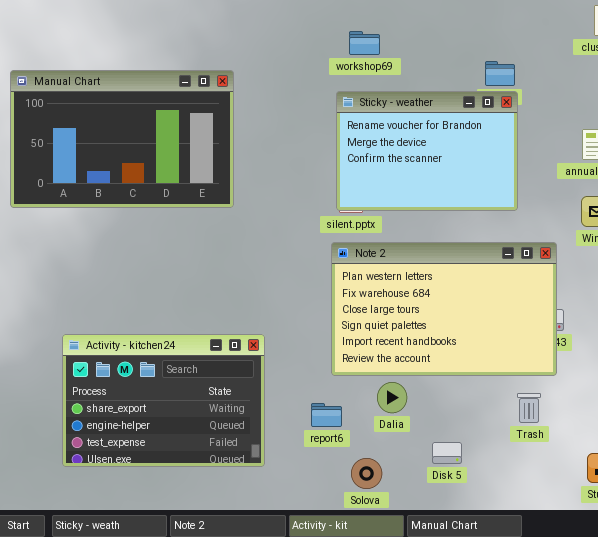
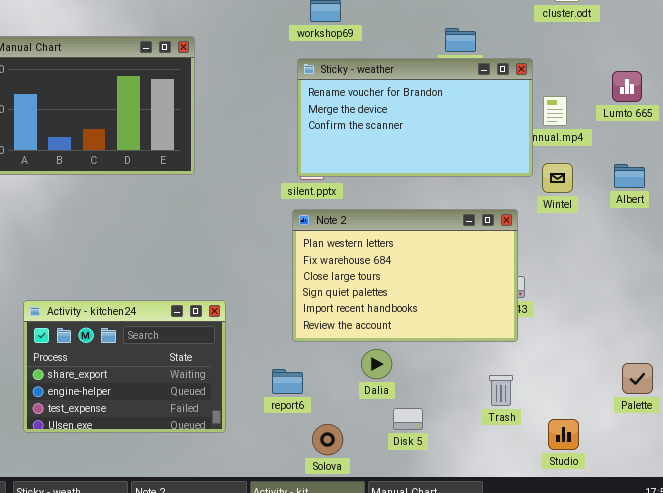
Sticky - weather: [336,91,518,211] -> [297,58,533,177], resized
Dalia: [377,382,407,413] -> [361,349,392,379], moved
Trash: [517,393,541,423] -> [489,375,513,406], moved

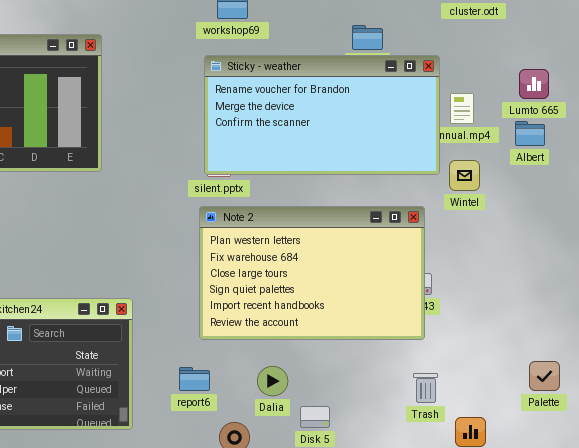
Albert: [614,164,645,188] -> [515,121,545,146], moved
Dalia: [361,349,392,379] -> [257,366,288,396], moved
Trash: [489,375,513,406] -> [413,373,438,403], moved

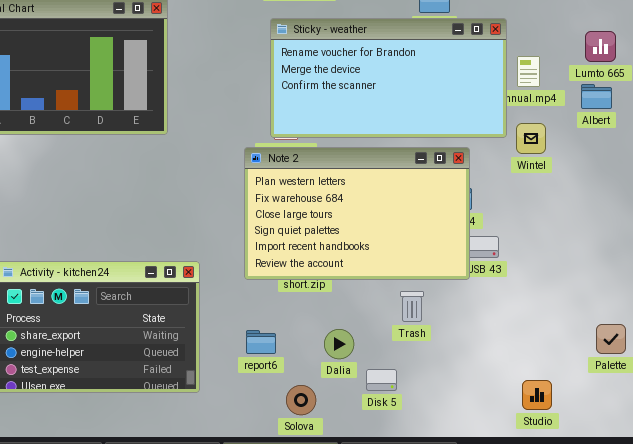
Note 2: [199,206,425,340] -> [244,147,470,280], moved
Trash: [413,373,438,403] -> [400,291,424,322], moved

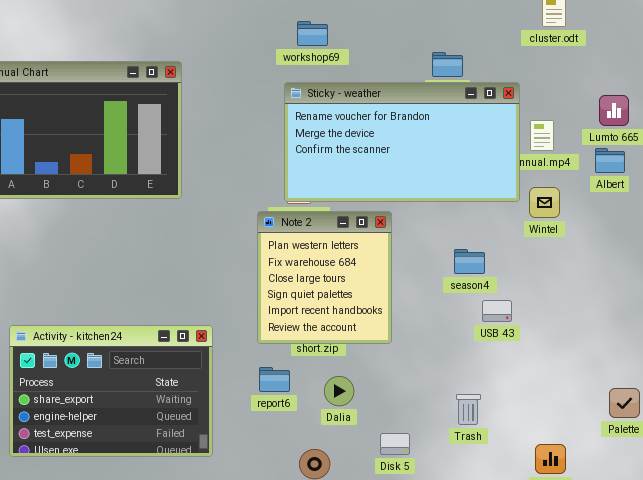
Note 2: [244,147,470,280] -> [257,211,392,344], resized
Trash: [400,291,424,322] -> [456,394,481,425], moved
Dalia: [324,329,354,359] -> [324,376,354,406], moved
report6: [246,330,276,354] -> [259,367,290,392], moved

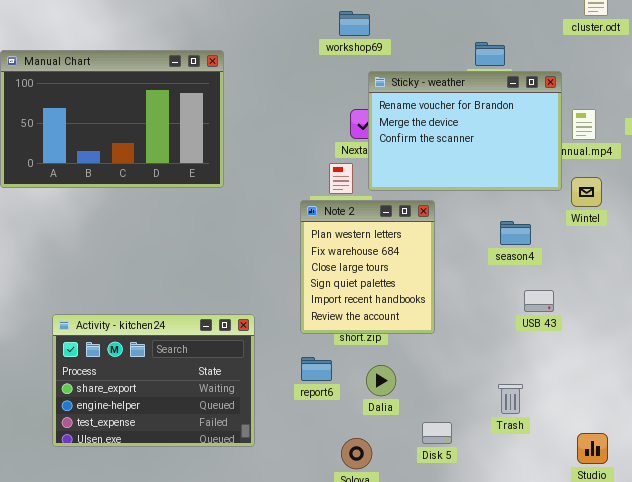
Sticky - weather: [284,82,520,202] -> [368,71,562,191], resized
season4: [454,249,485,274] -> [500,221,531,245], moved

